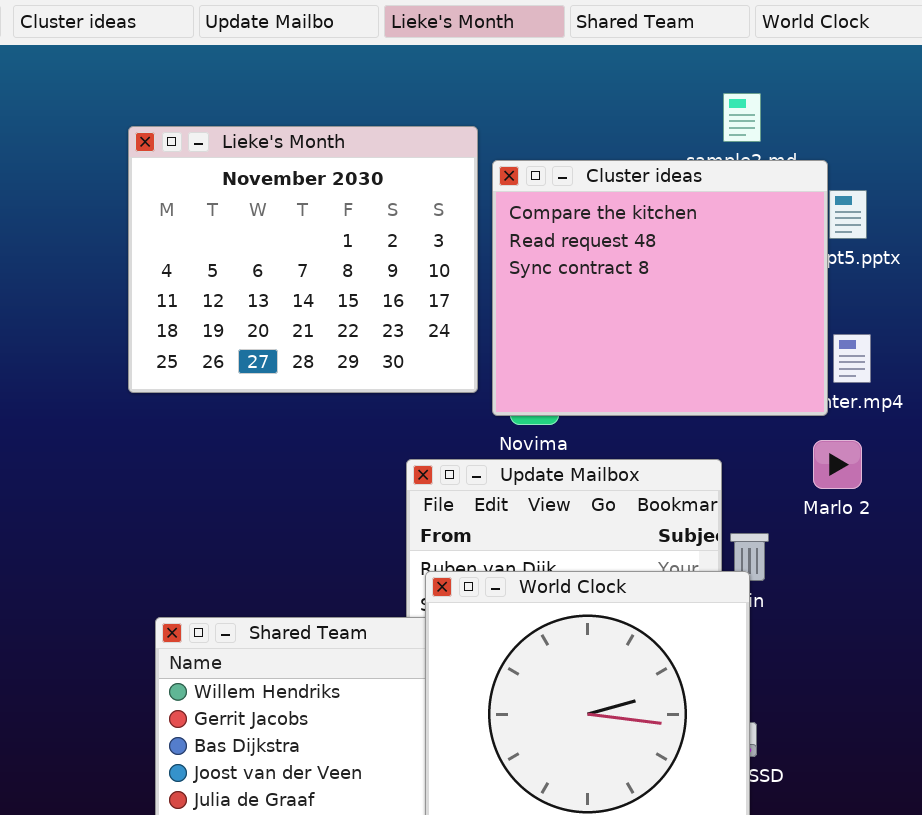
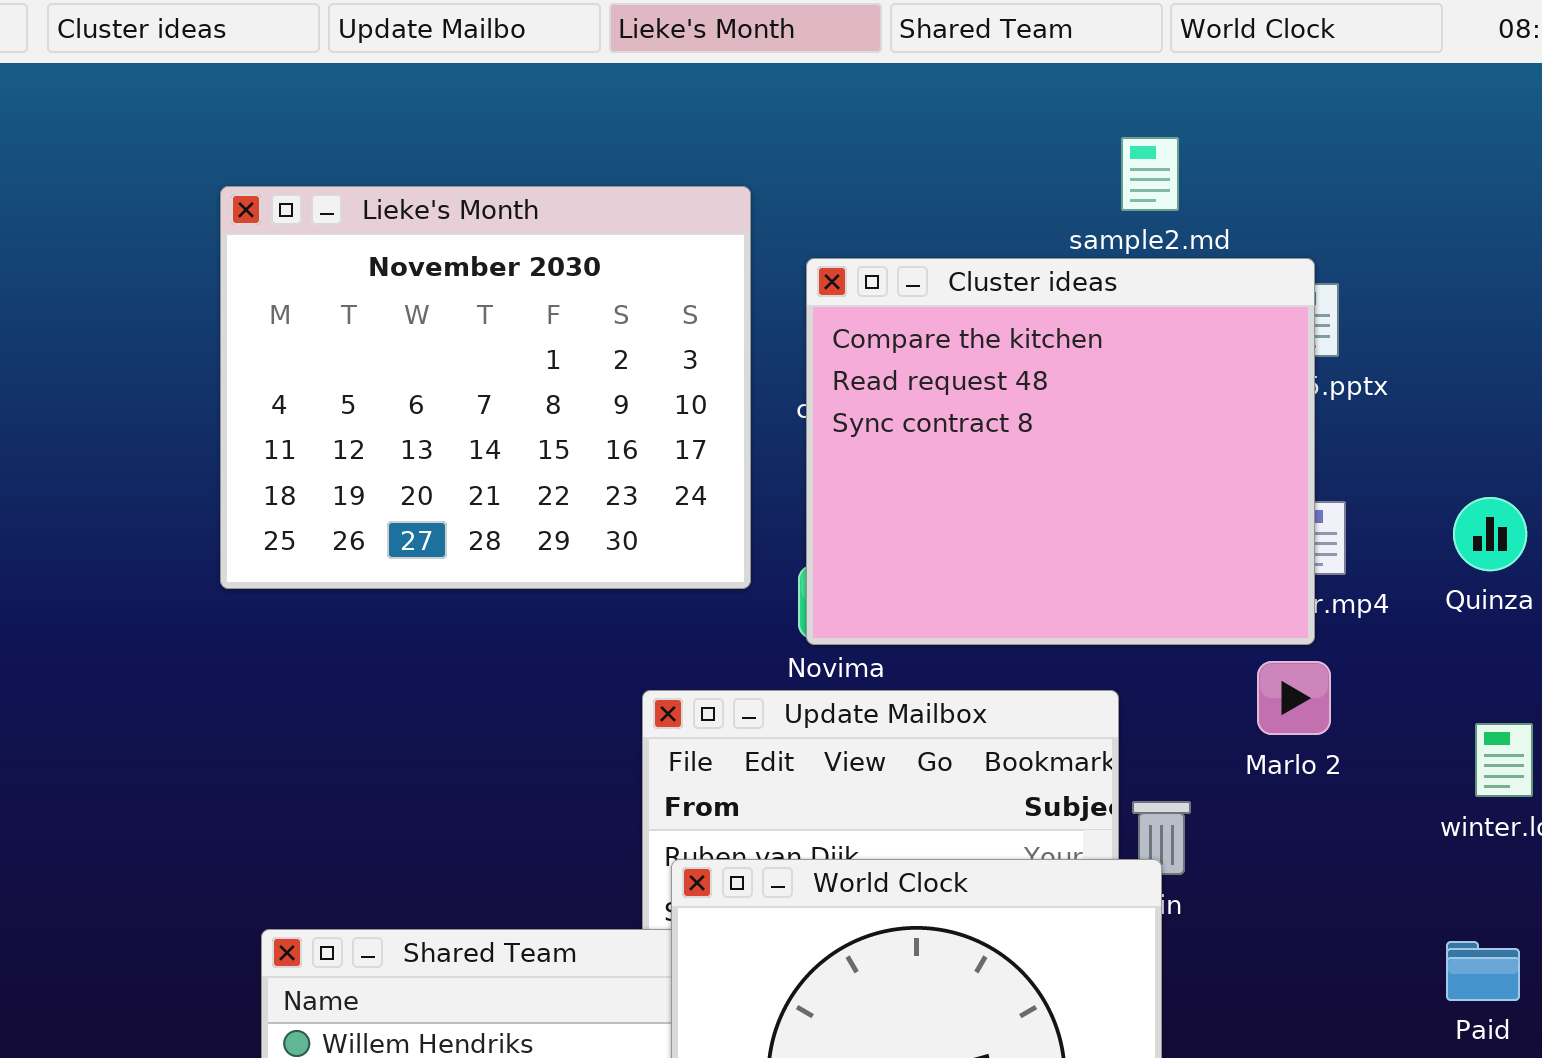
Cluster ideas: [492,160,828,416] -> [806,258,1315,645], moved

